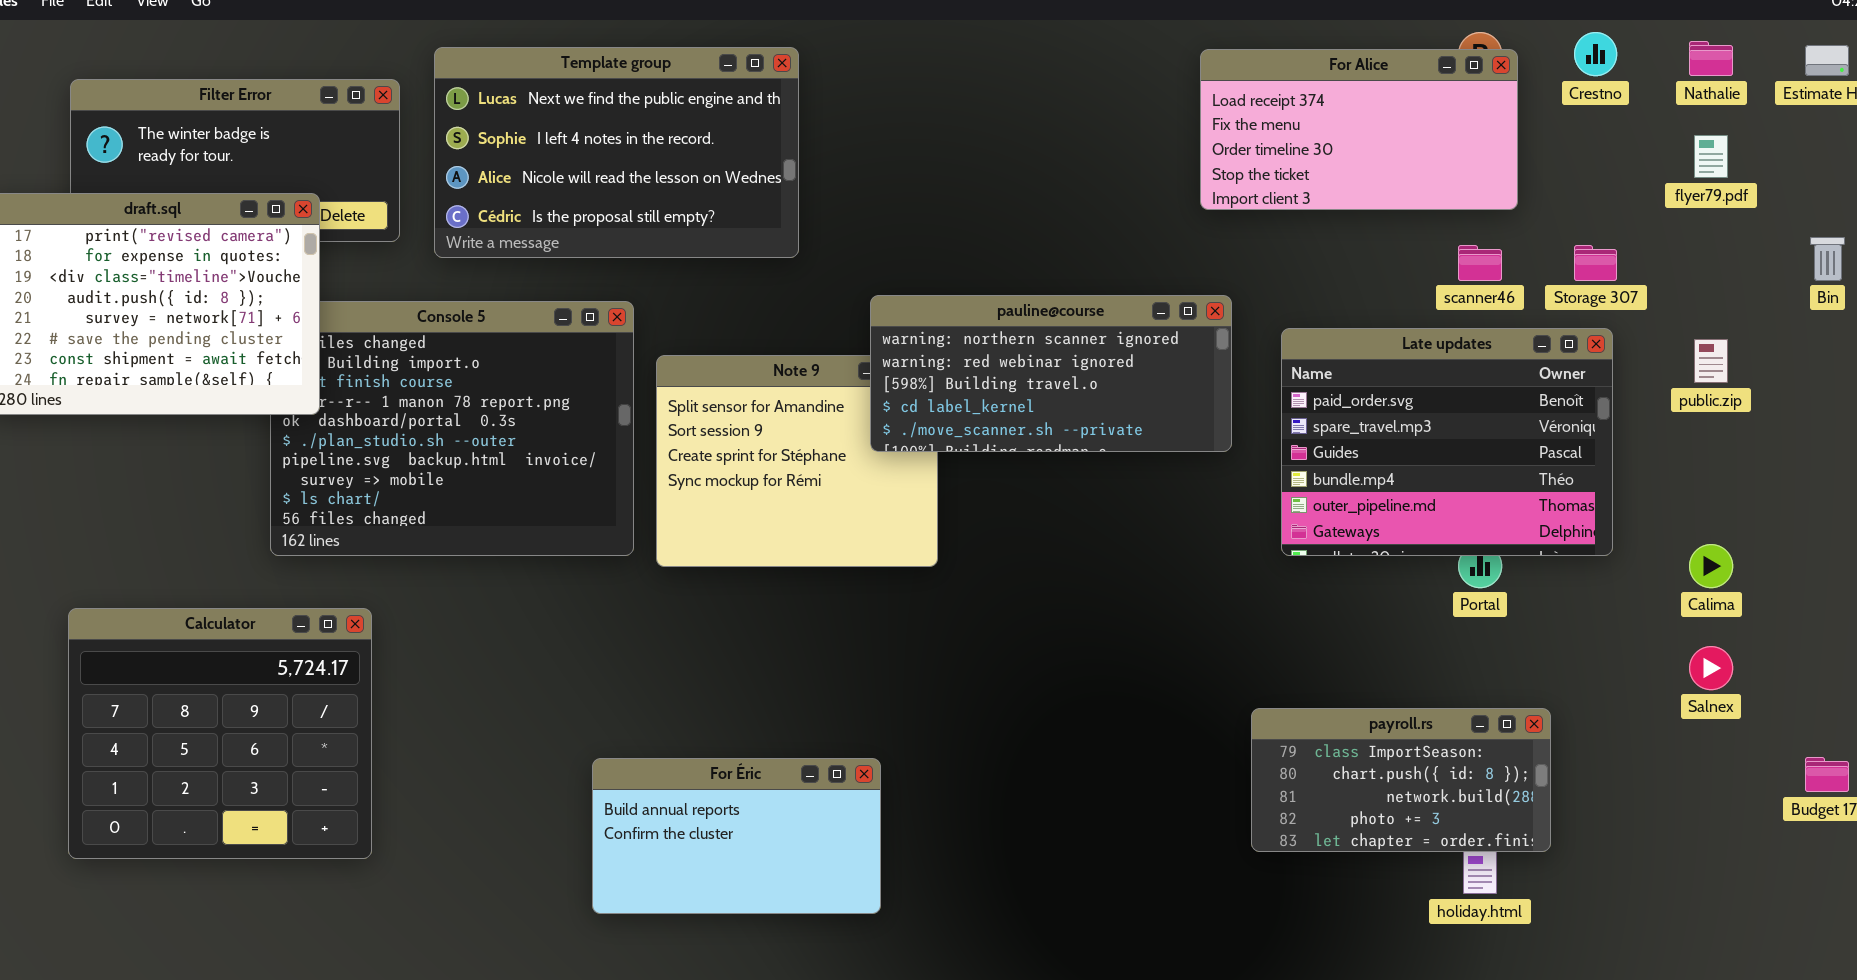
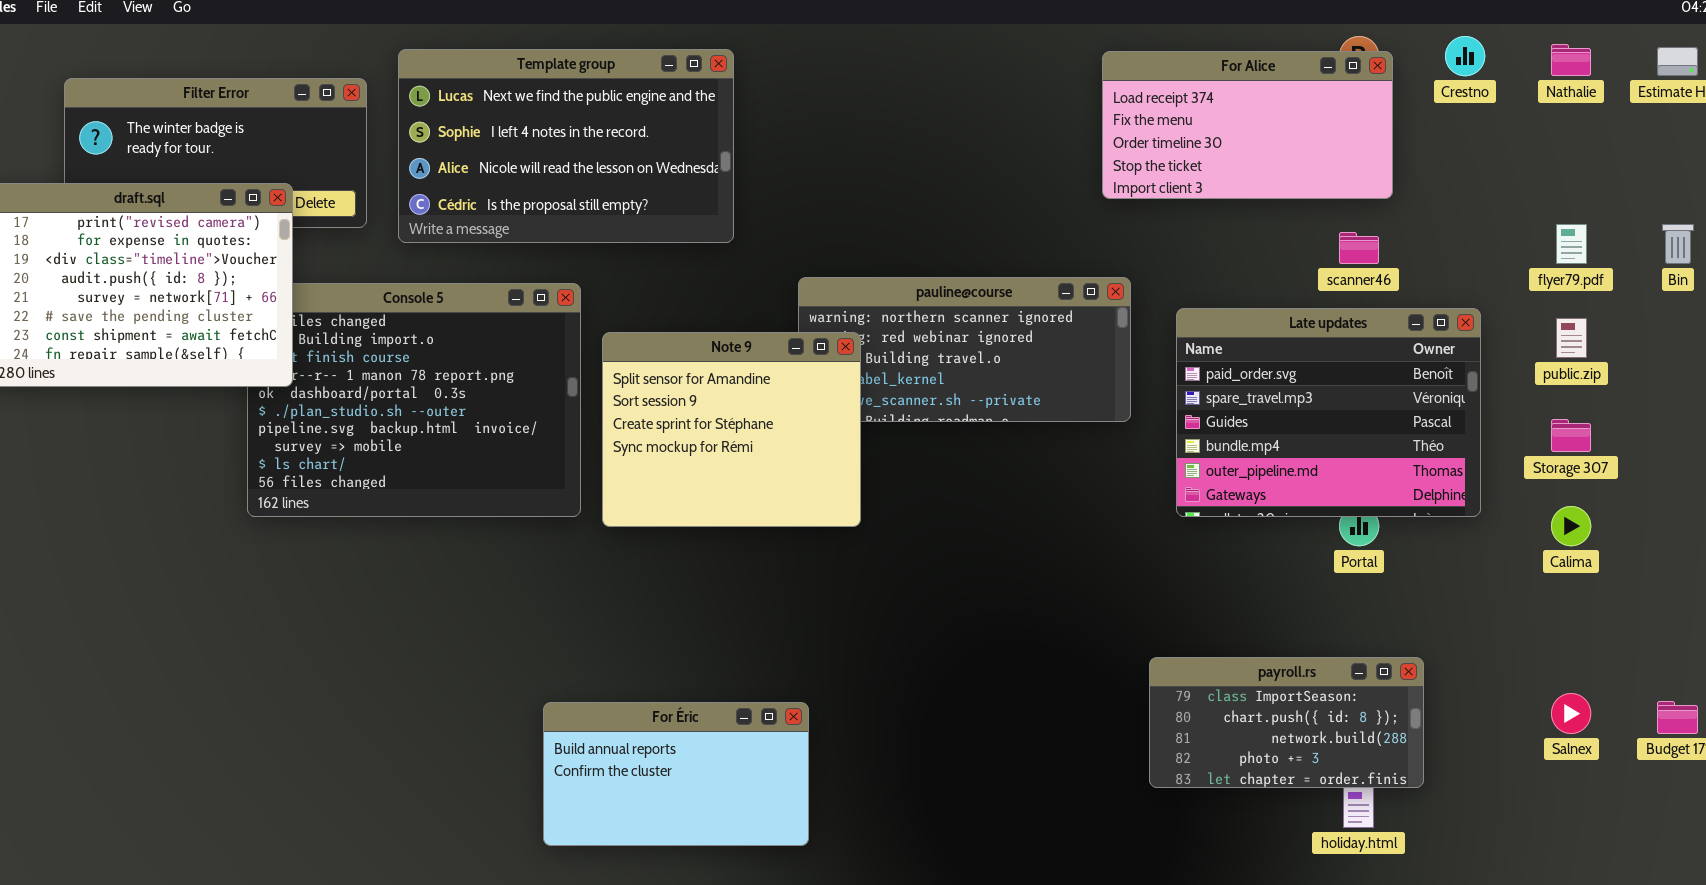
flyer79.pdf: [1694,135,1728,178] -> [1556,224,1587,264], moved
Storage 307: [1574,245,1617,281] -> [1551,419,1591,452], moved
Note 9: [656,355,938,567] -> [602,332,861,527], raised
Calculator: [68,608,372,859] -> none, closed
Salnex: [1689,646,1733,690] -> [1551,693,1591,734], moved

